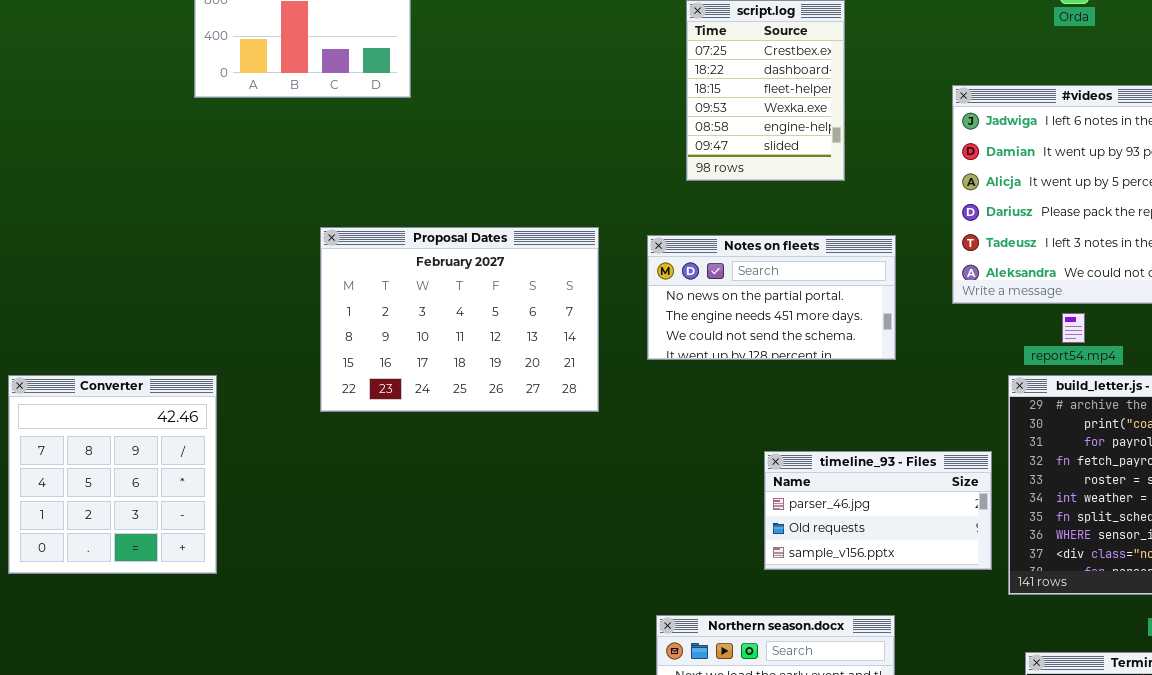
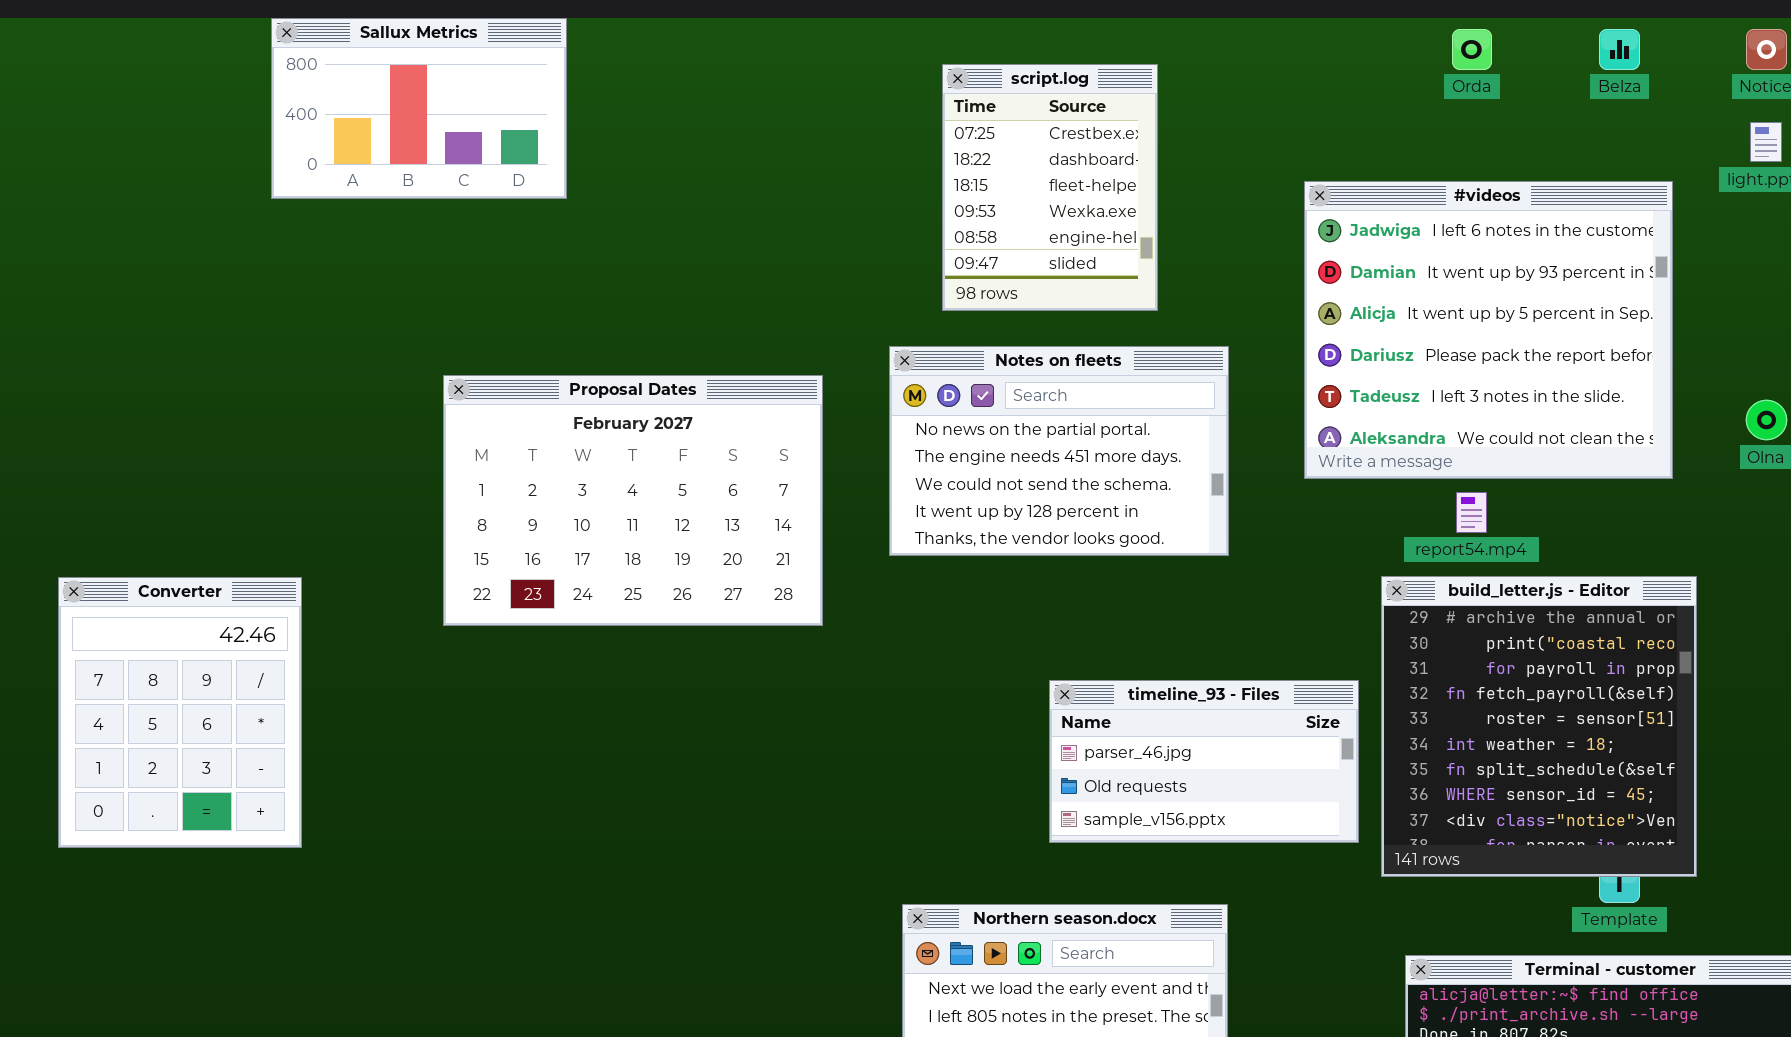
Notes on fleets: [647,235,896,360] -> [889,346,1229,556], resized
Converter: [8,375,217,574] -> [58,577,302,848], resized

